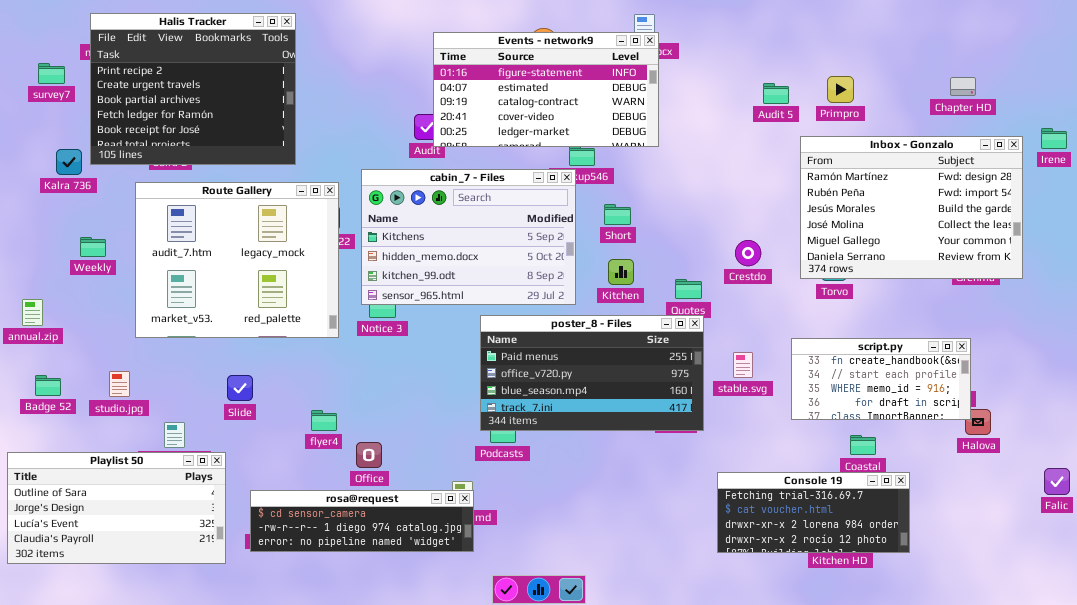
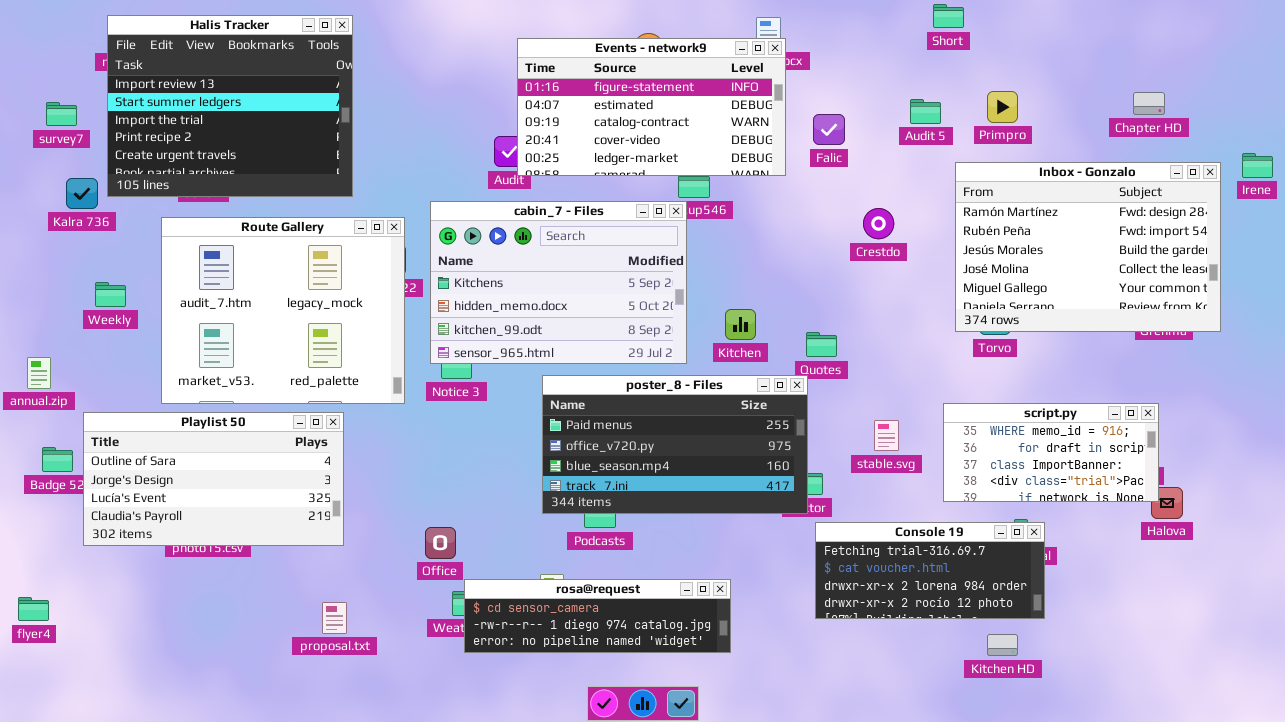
Halis Tracker: [90,13,296,165] -> [107,15,353,197], scrolled up 3 rows
survey7: [38,63,65,84] -> [46,102,77,126], moved
Short: [604,204,631,225] -> [933,4,964,28], moved
Crestdo: [735,240,761,266] -> [863,208,894,239], moved
poster_8 - Files: [480,315,704,431] -> [542,375,808,514], moved
script.py: [791,338,971,420] -> [943,403,1159,502], scrolled down 2 rows
flyer4: [311,410,337,431] -> [18,597,49,621], moved
Playlist 50: [7,452,226,564] -> [83,412,344,546], moved
Falic: [1044,468,1070,495] -> [813,114,845,145], moved
Console 19: [717,472,910,553] -> [815,522,1045,619], moved
rosa@request: [250,490,474,552] -> [464,579,731,653], moved

